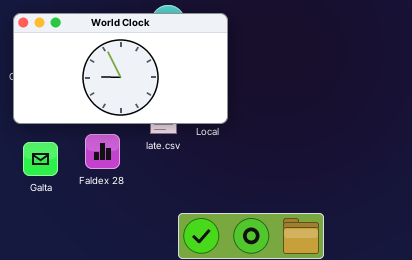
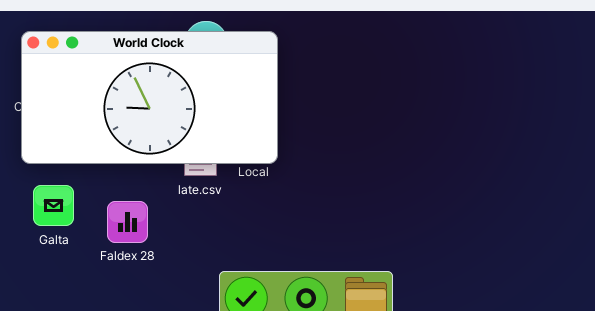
Faldex 28: [85,134,120,169] -> [107,201,148,243], moved

